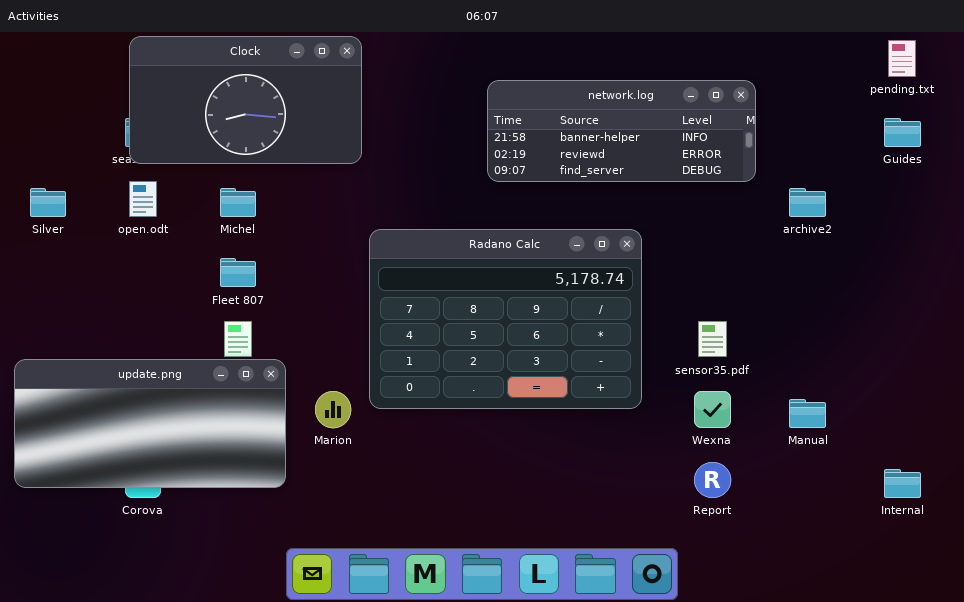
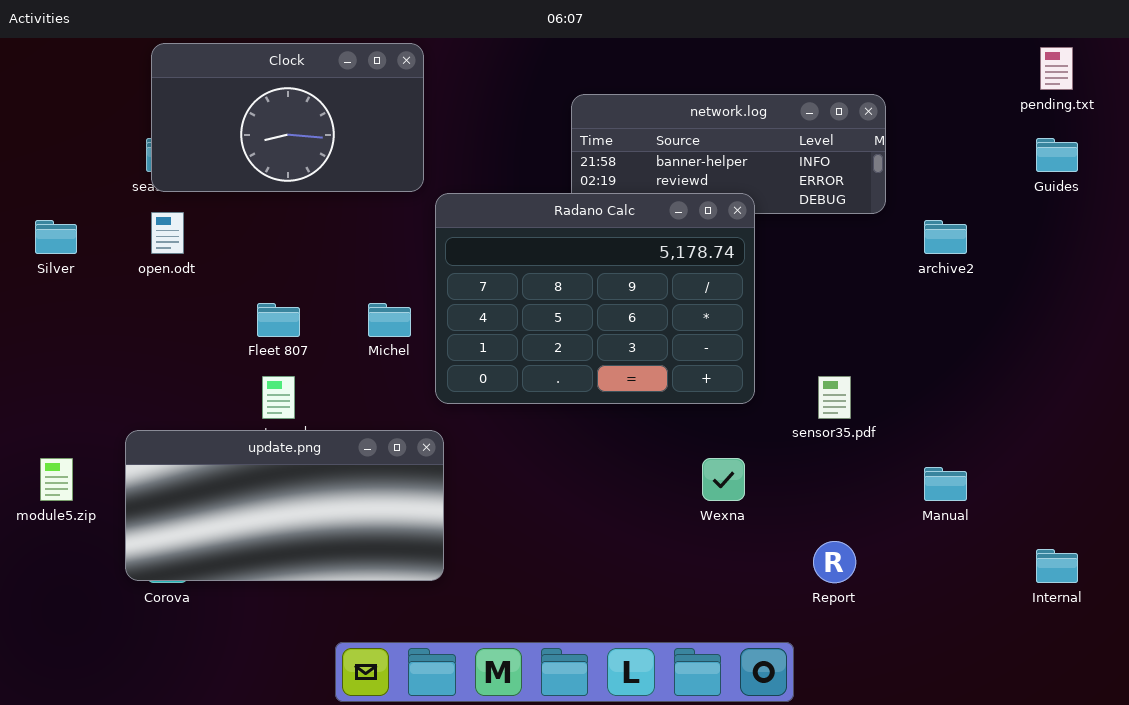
Michel: [220,188,256,217] -> [368,303,411,337], moved
Radano Calc: [369,229,642,409] -> [435,193,755,404], moved
update.png: [14,359,286,488] -> [125,430,444,581], moved
Wexna: [694,391,731,428] -> [702,458,745,501], moved

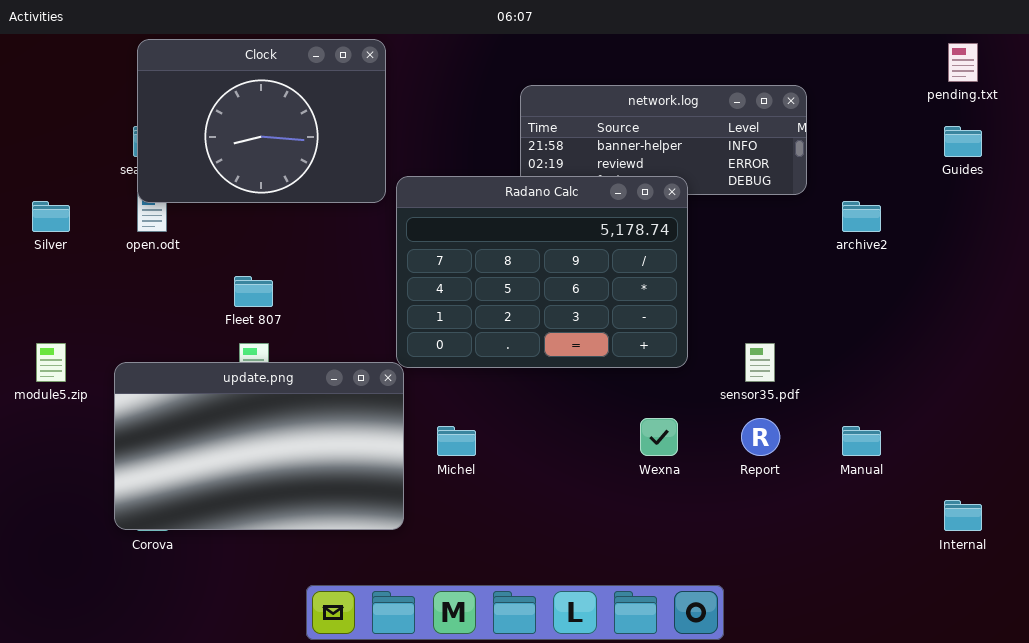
Clock: [151,43,424,192] -> [137,39,386,203], resized
Michel: [368,303,411,337] -> [437,426,476,456], moved
update.png: [125,430,444,581] -> [114,362,404,530], resized
module5.zip: [40,458,73,501] -> [36,343,66,382], moved
Report: [813,541,856,583] -> [741,418,780,456], moved

